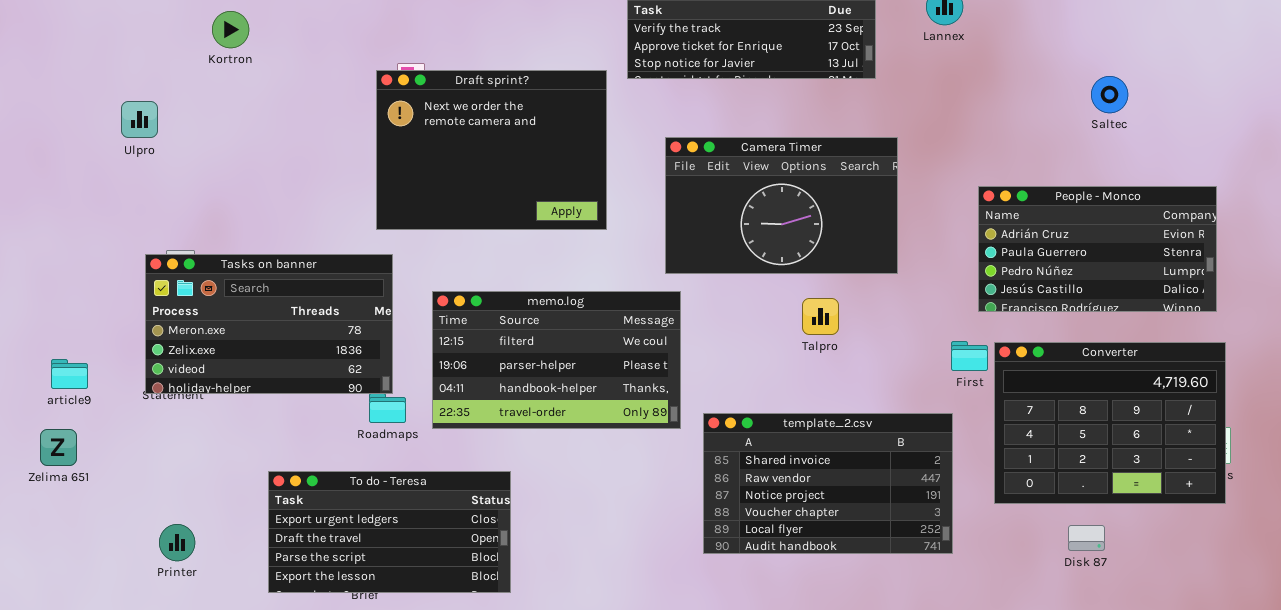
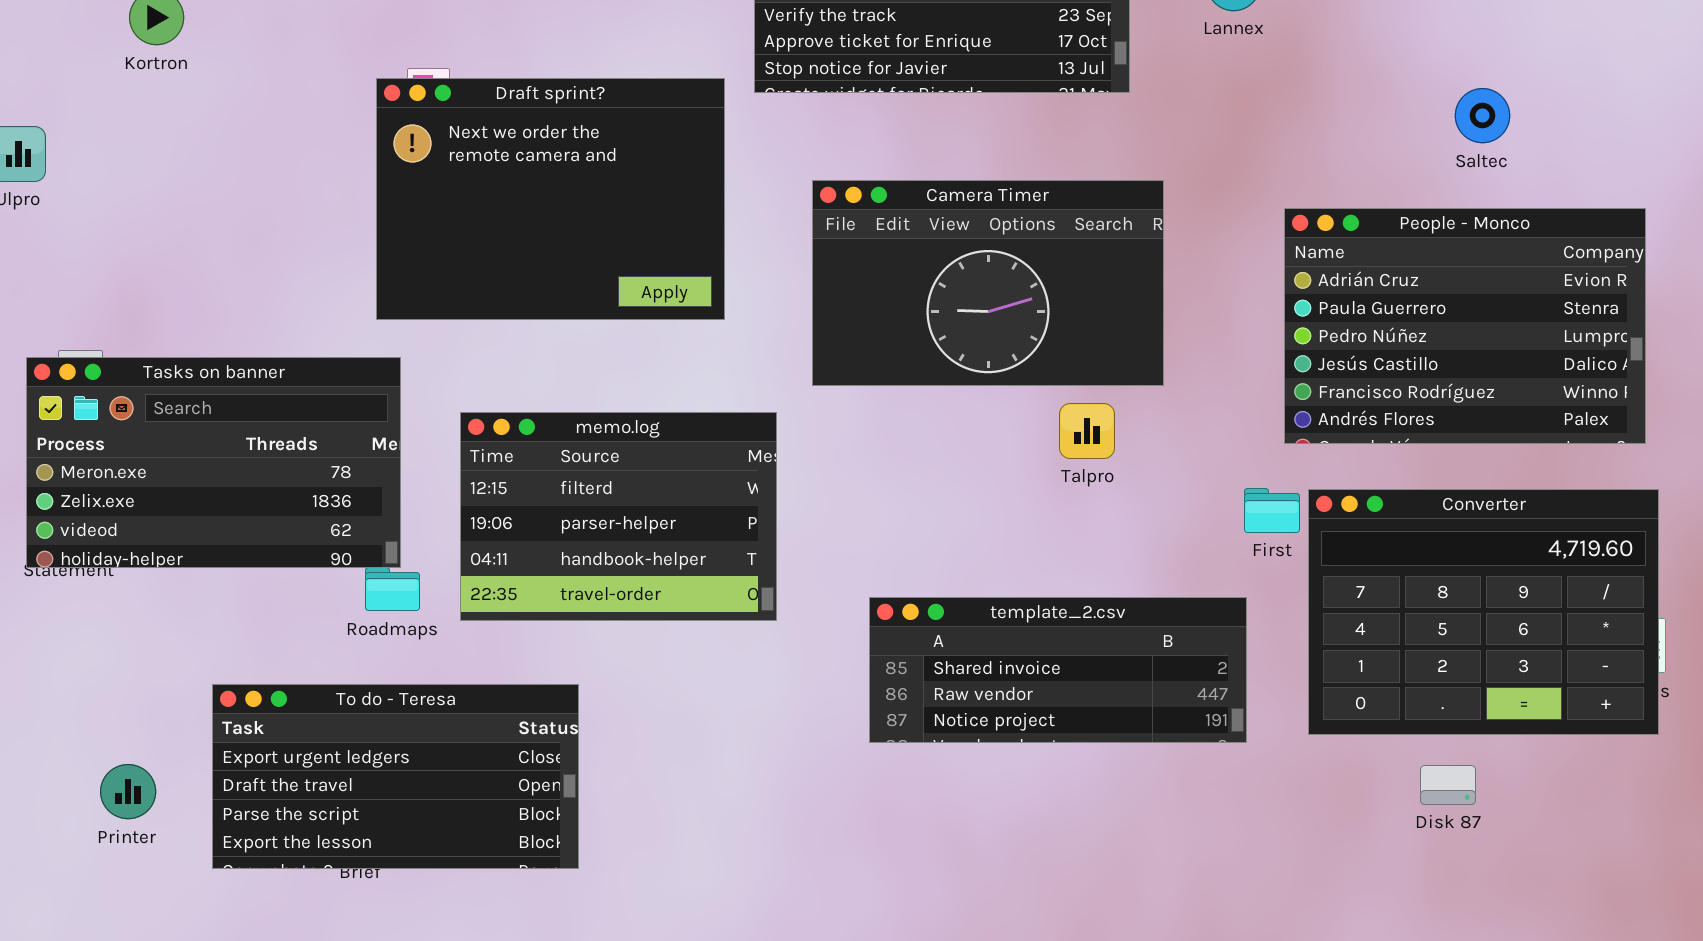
People - Monco: [978,186,1217,312] -> [1284,208,1646,444], resized
memo.log: [432,291,681,429] -> [460,412,777,621], resized
Talpro: [802,298,839,335] -> [1059,403,1115,459], moved
template_2.csv: [703,413,953,554] -> [869,597,1247,743], resized
Printer: [159,524,195,561] -> [100,764,156,819], moved

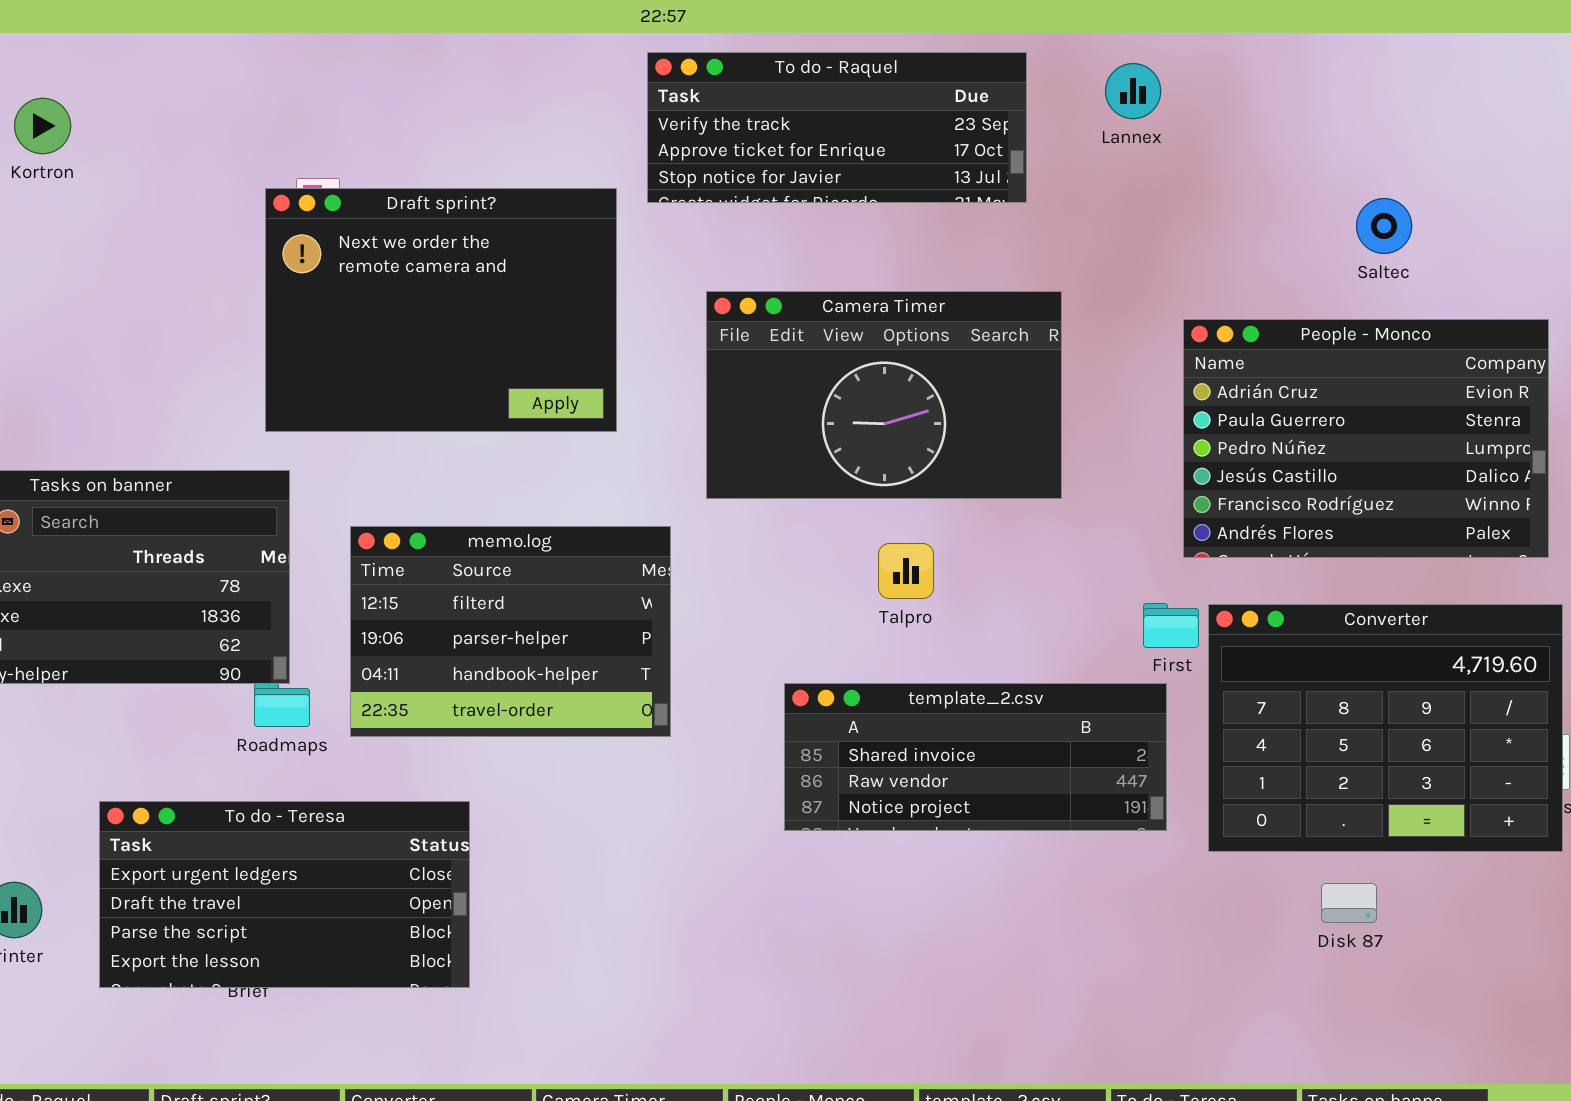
Talpro: [1059,403,1115,459] -> [878,543,934,599], moved
template_2.csv: [869,597,1247,743] -> [784,683,1167,831], moved

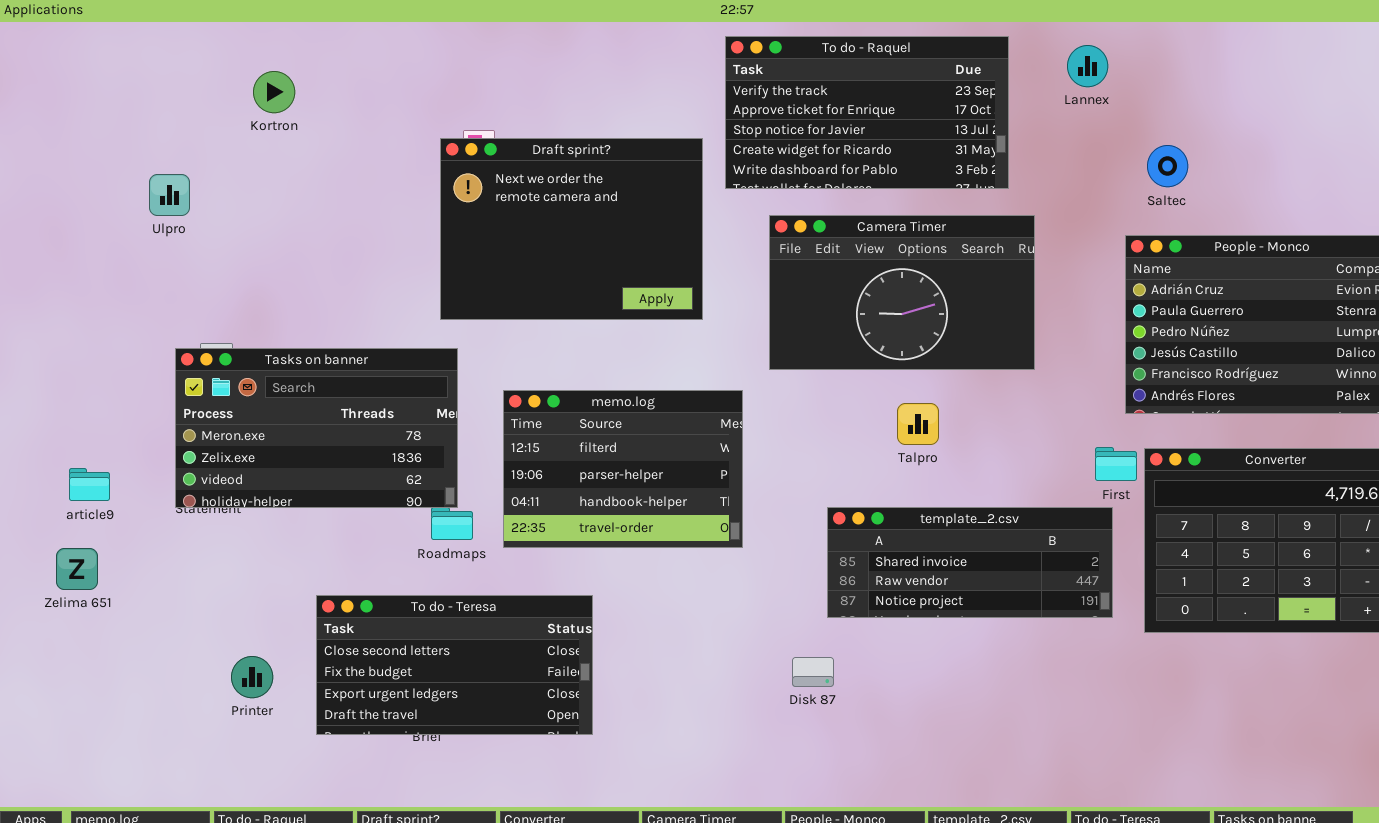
To do - Raquel: [647,52,1027,203] -> [725,36,1009,189], resized
Saltec: [1356,198,1412,254] -> [1147,145,1188,187], moved
To do - Teresa: [99,801,470,988] -> [316,595,593,735], scrolled up 2 rows
Disk 87: [1321,883,1377,923] -> [792,657,834,687], moved

